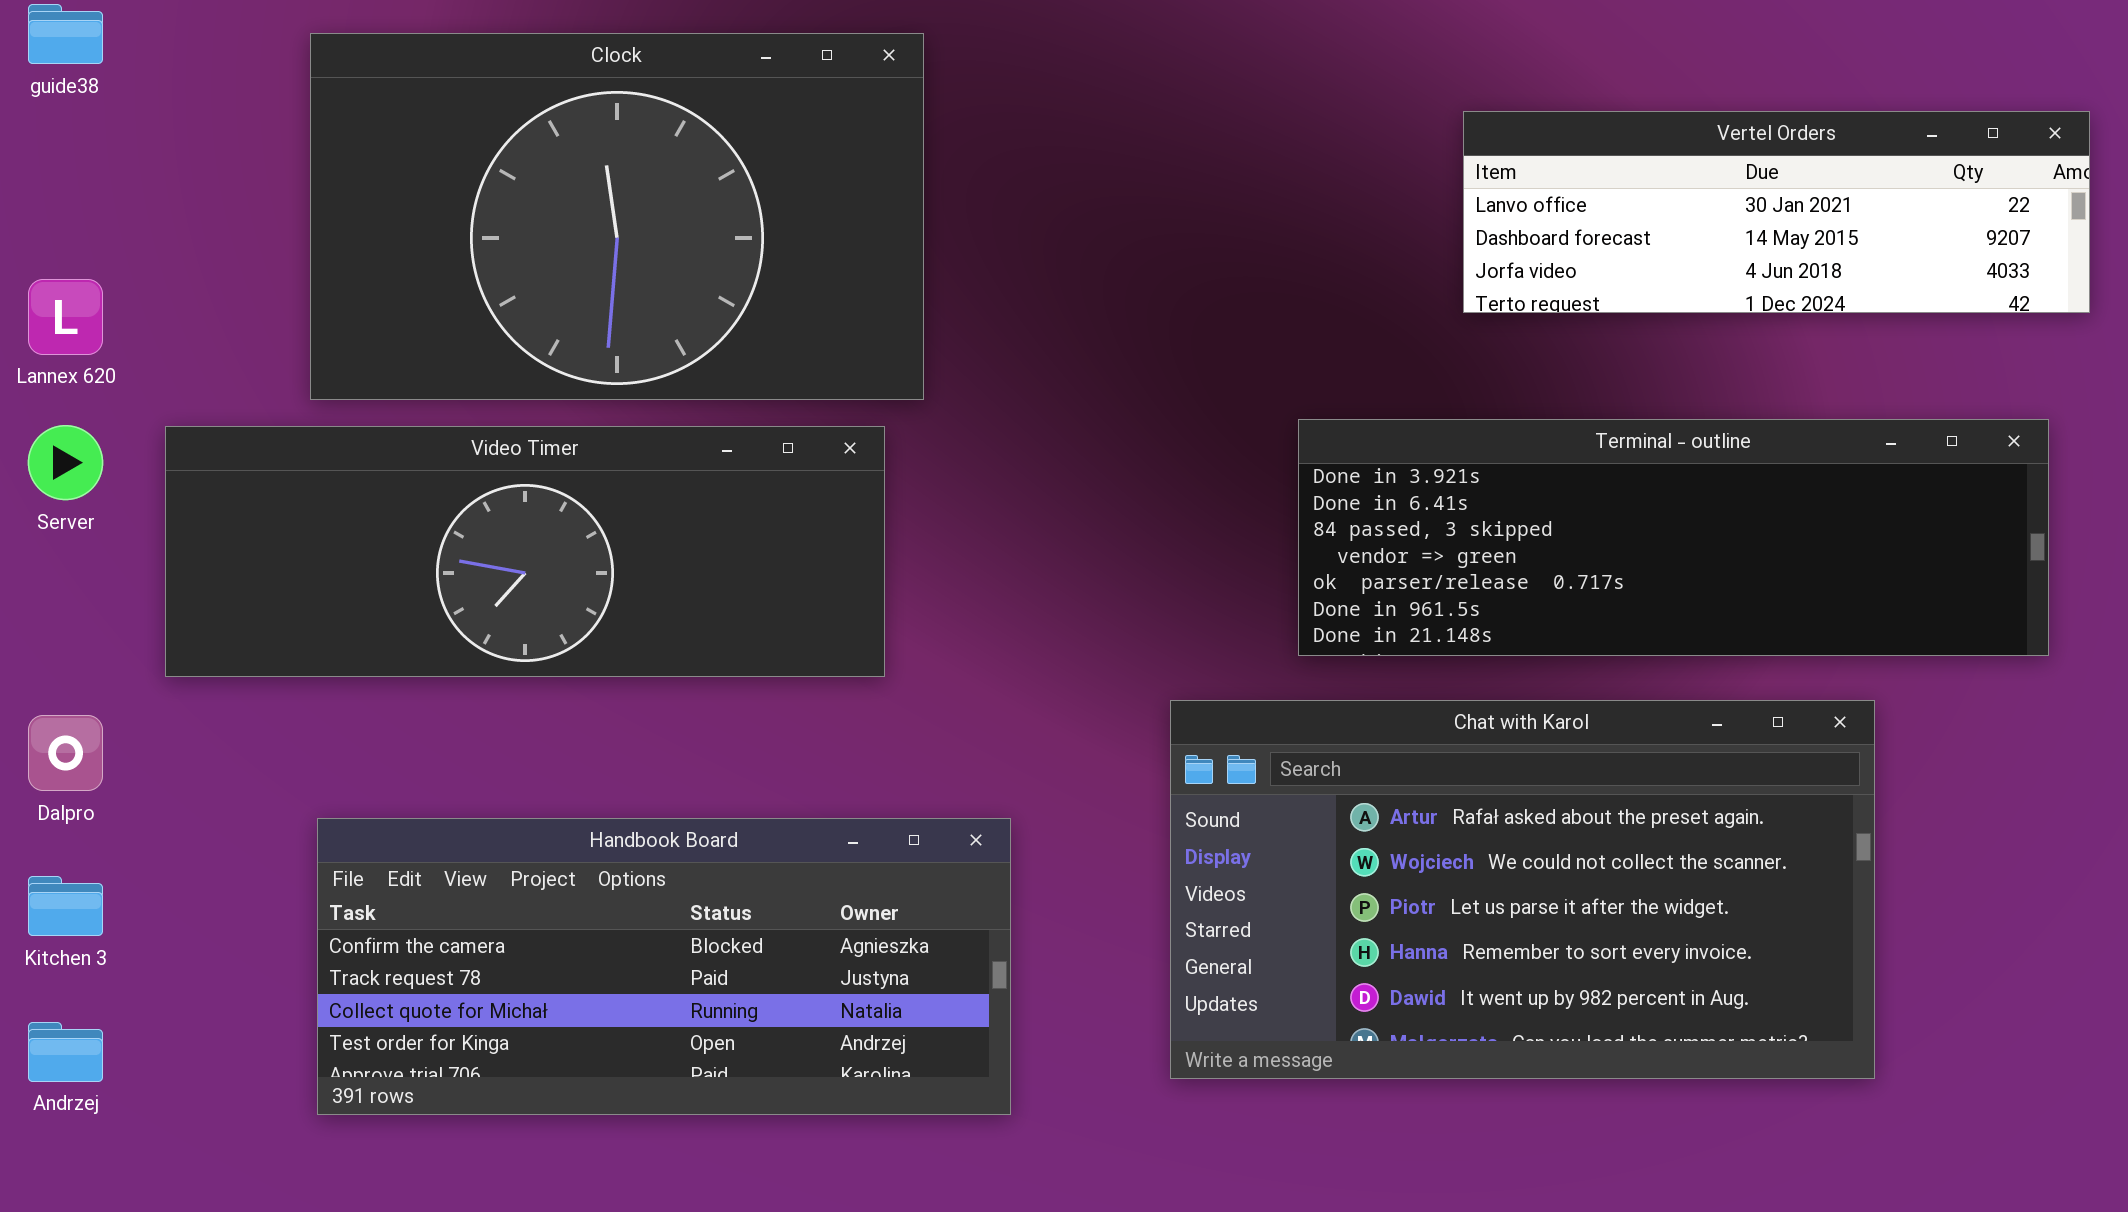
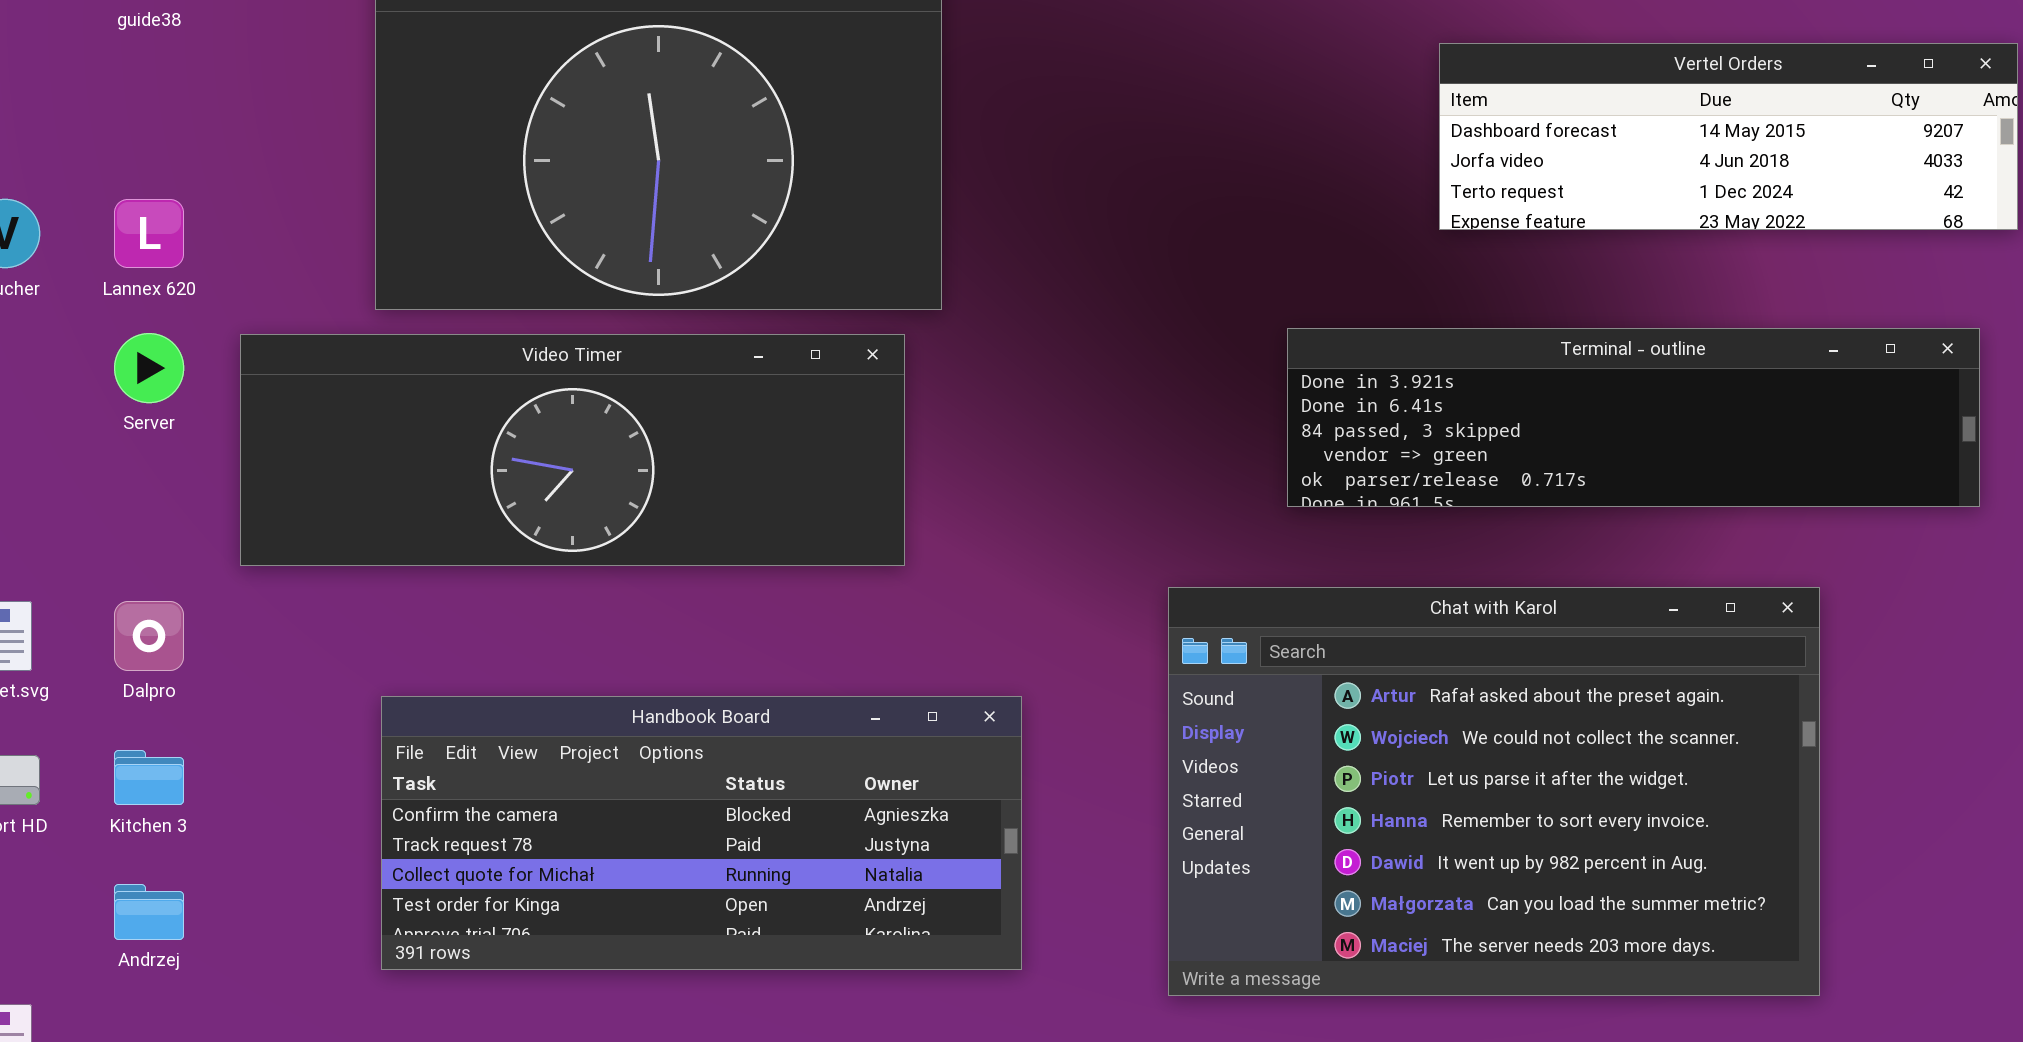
Vertel Orders: [1463,111,2090,313] -> [1439,43,2018,230], scrolled down 1 row
Terminal - outline: [1298,419,2049,656] -> [1287,328,1980,507], resized
Chat with Karol: [1170,700,1875,1079] -> [1168,587,1820,996], resized

